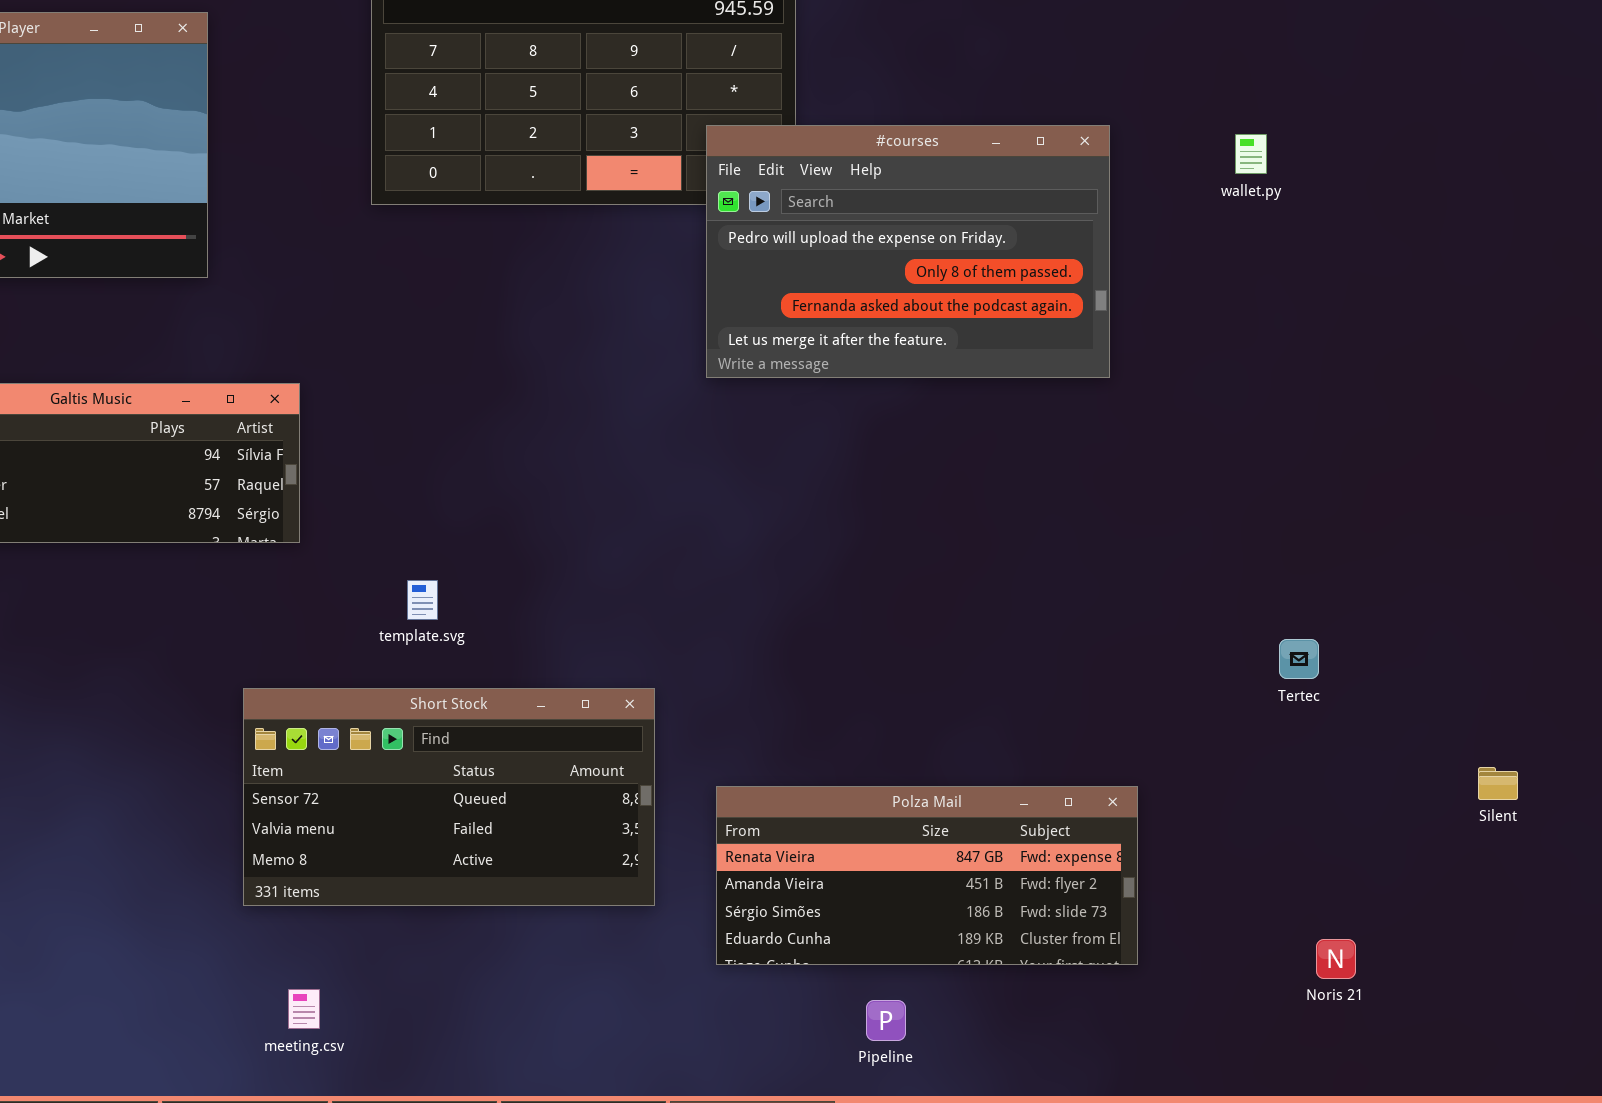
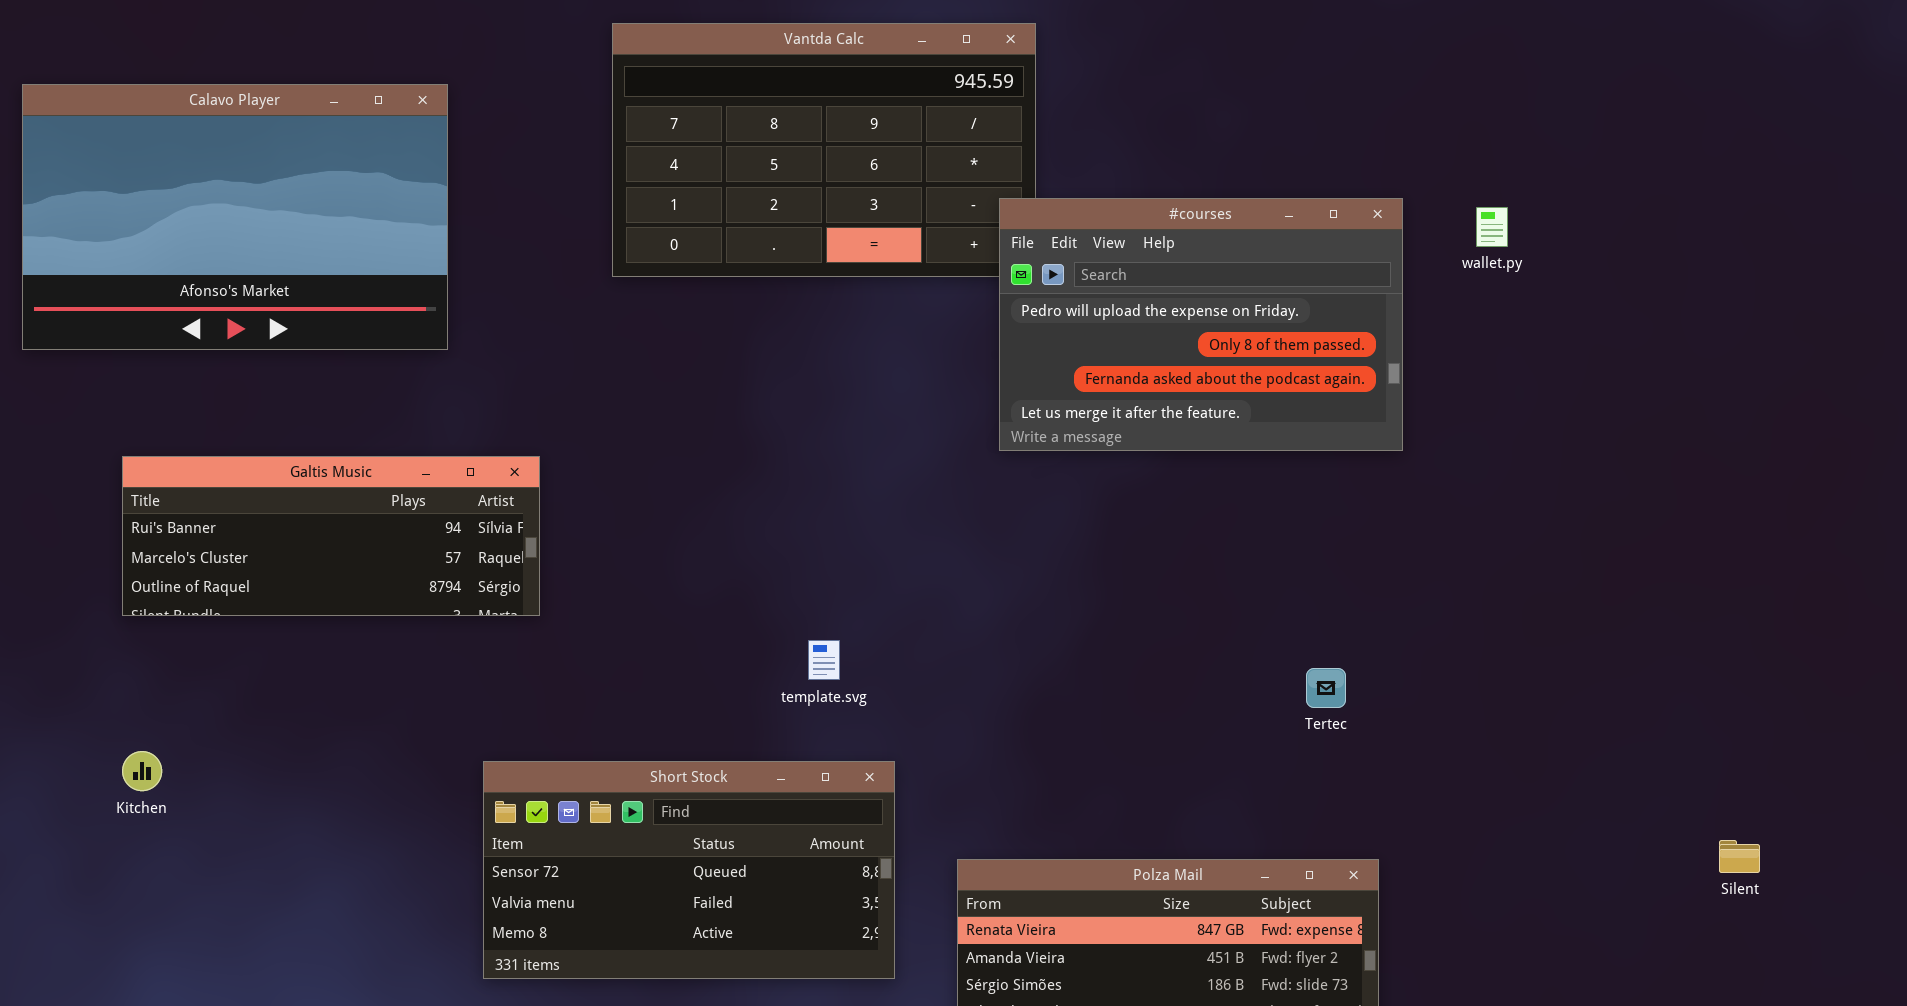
#courses: [706,125,1110,378] -> [999,198,1403,451], moved
template.svg: [407,580,438,620] -> [808,640,840,680], moved
Tertec: [1279,639,1319,679] -> [1306,668,1346,708], moved

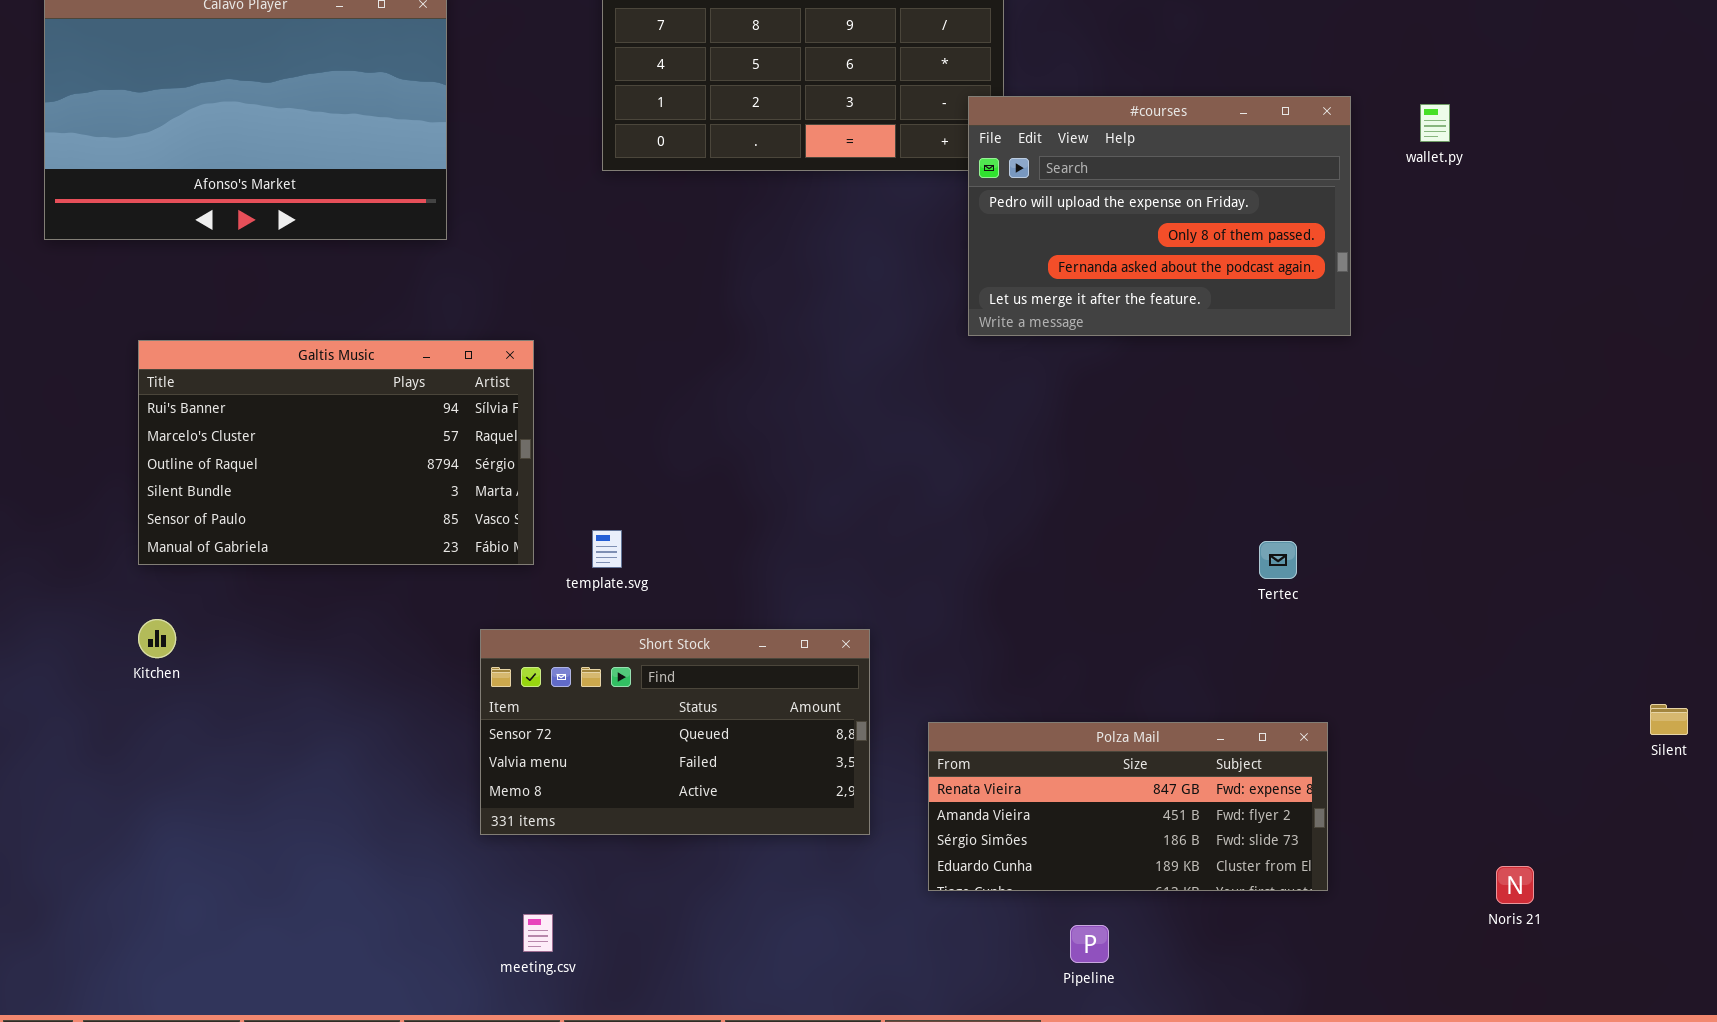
Galtis Music: [122,456,540,616] -> [138,340,534,565], resized
template.svg: [808,640,840,680] -> [592,530,622,568], moved

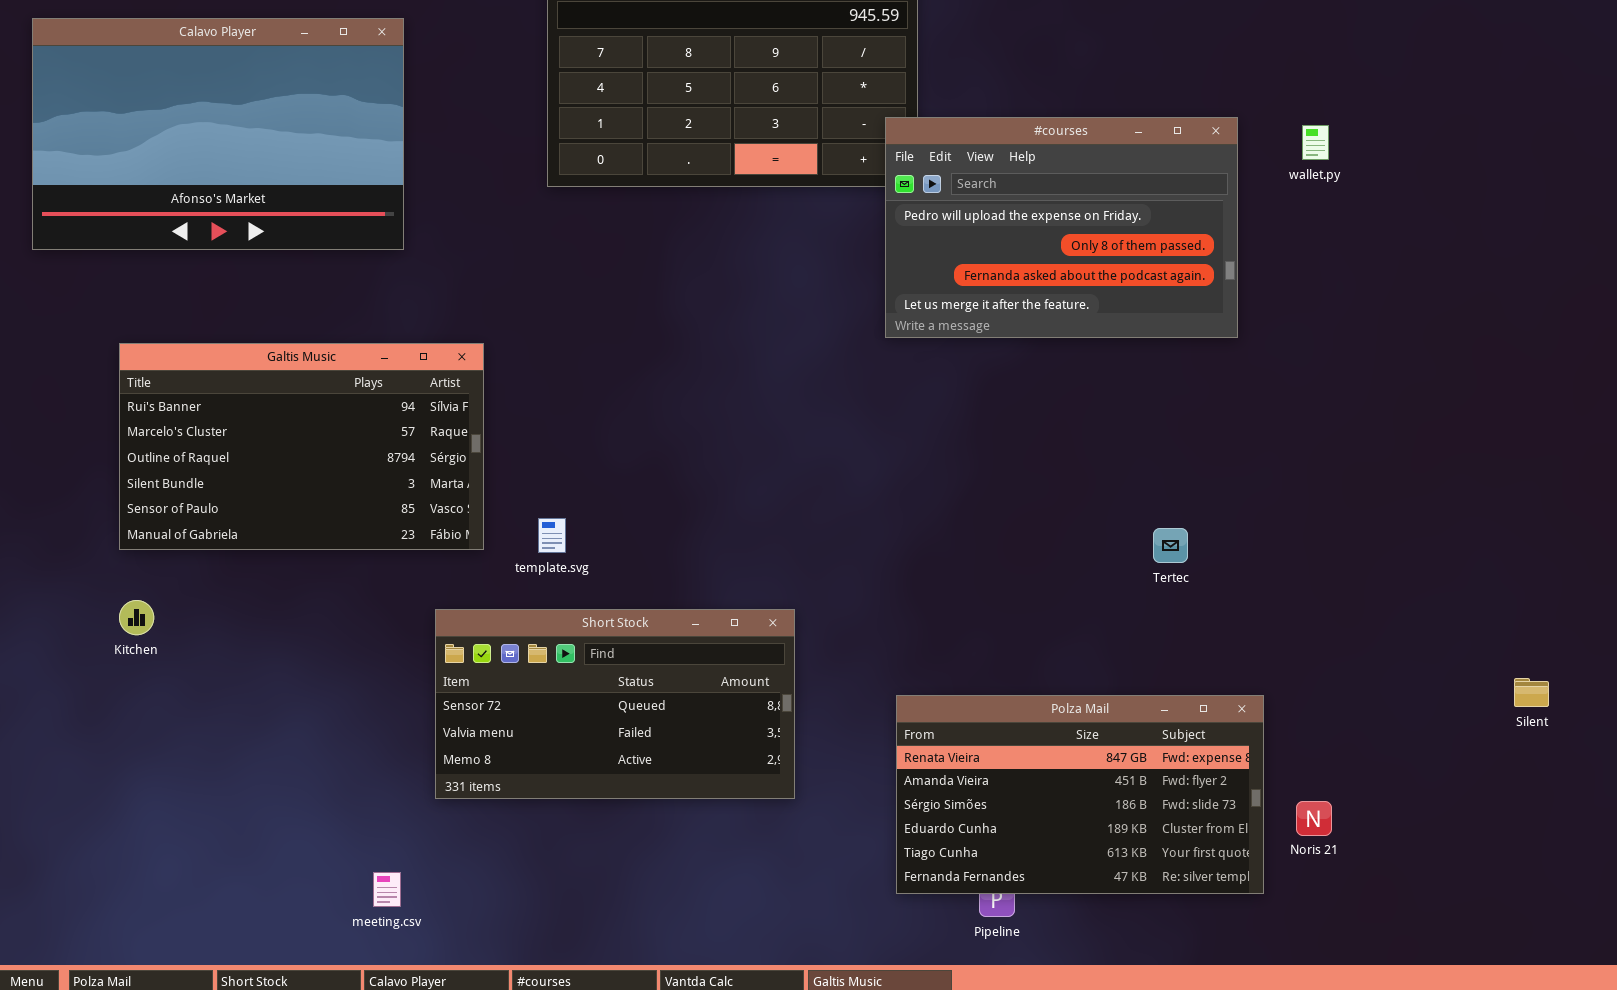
Polza Mail: [928,722,1328,891] -> [896,695,1264,894], moved, resized
Noris 21: [1496,866,1534,904] -> [1296,801,1332,836], moved
meeting.csv: [523,914,553,952] -> [373,872,401,907], moved

